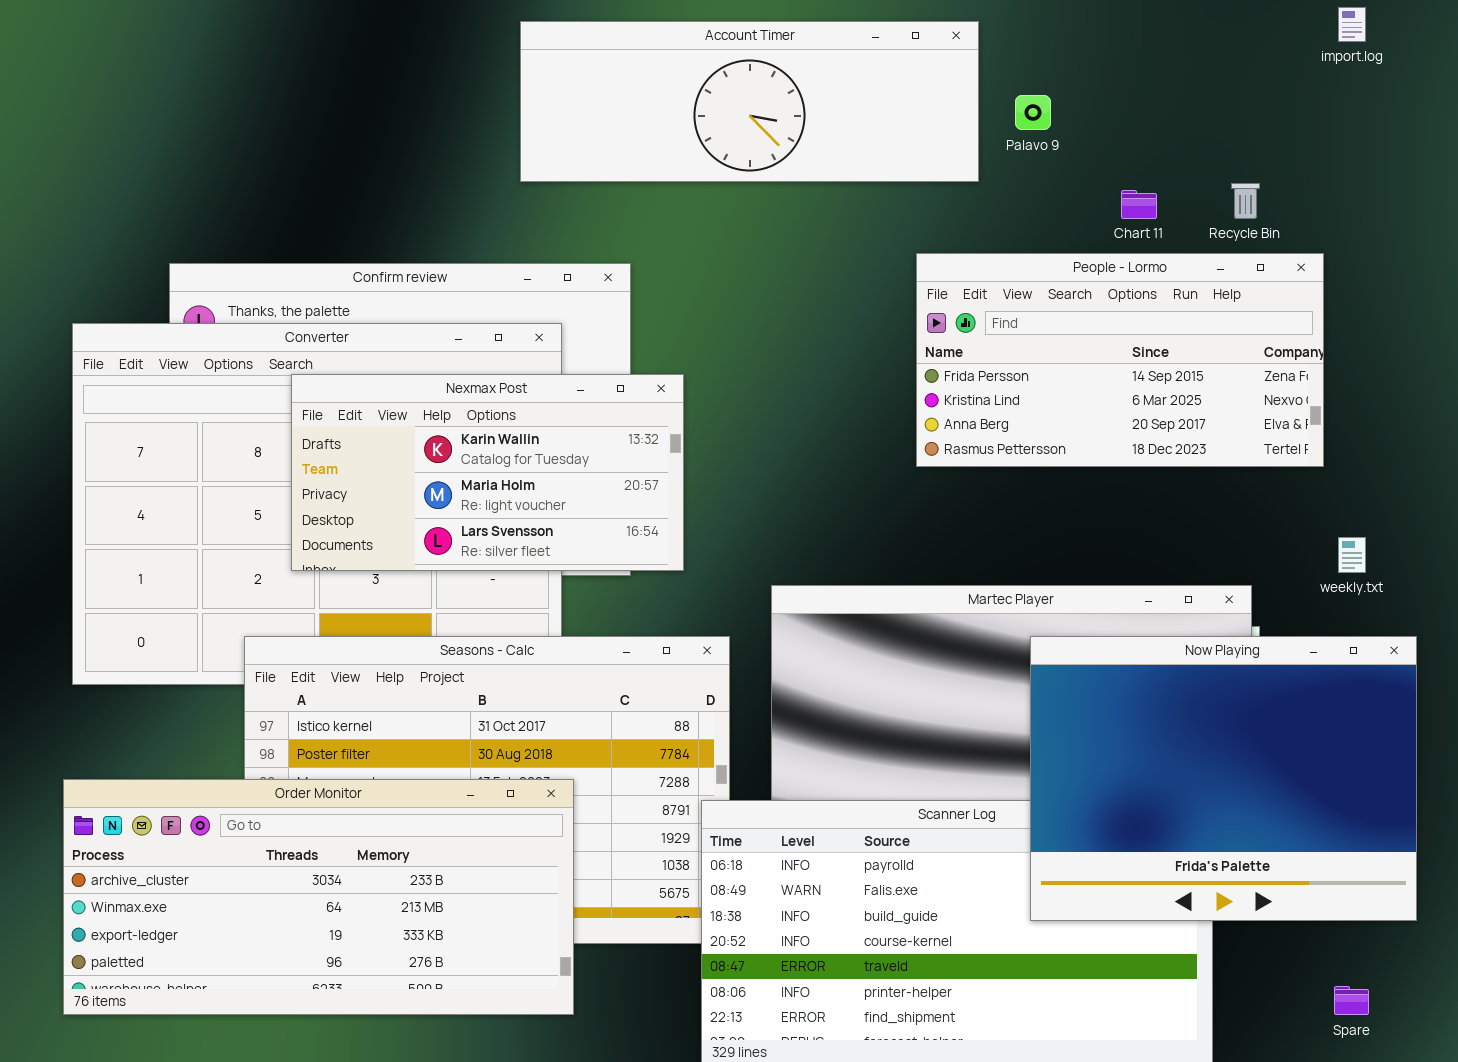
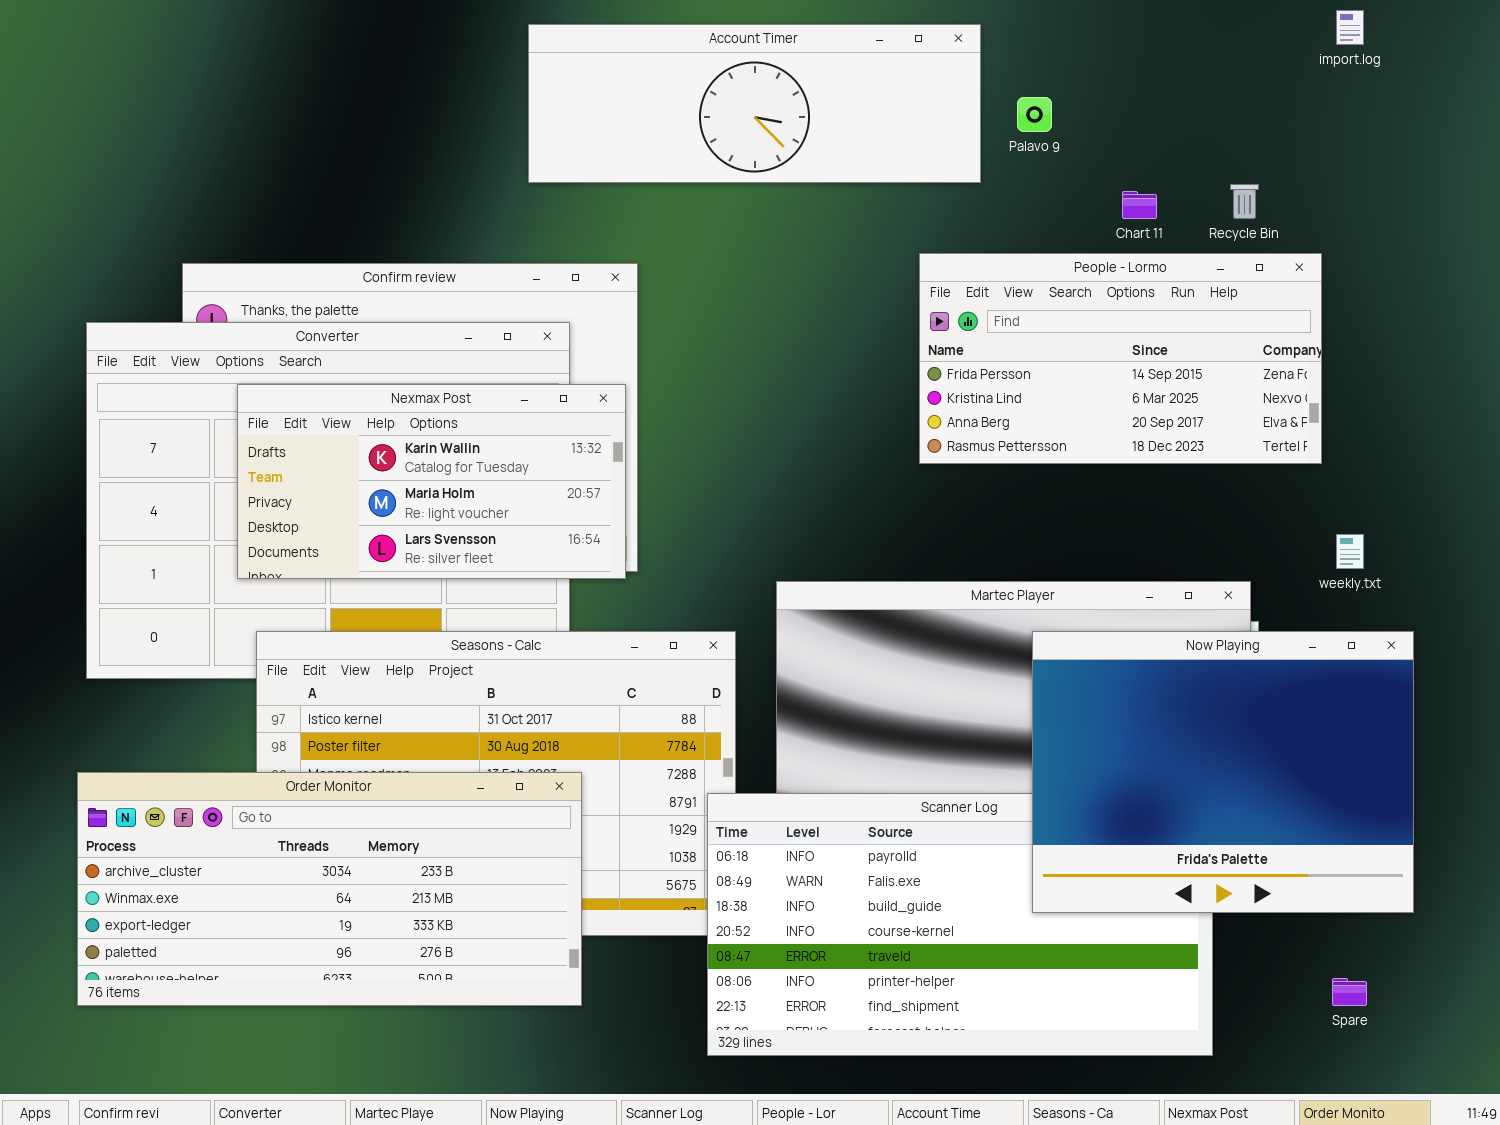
Nexmax Post: [291,374,684,571] -> [237,384,626,579], moved

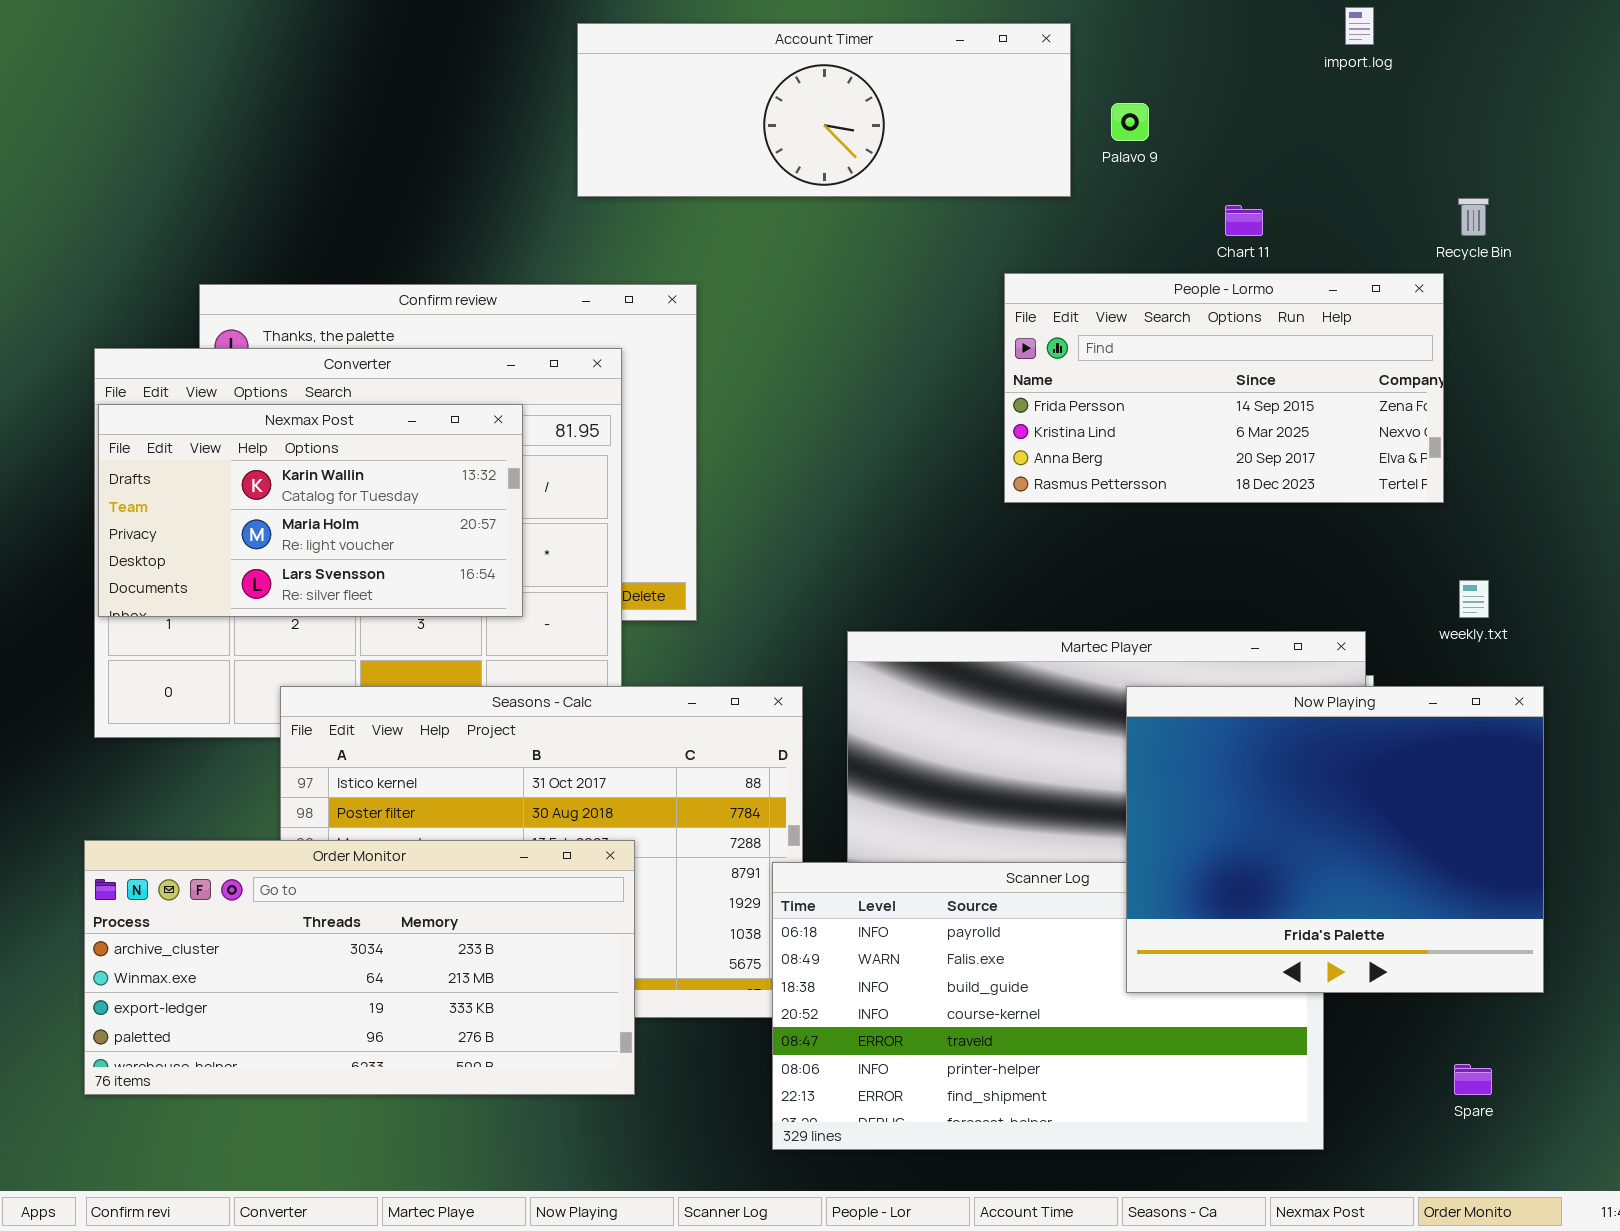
import.log: [1336,10,1364,45] -> [1345,7,1374,45], moved
Recycle Bin: [1230,184,1259,219] -> [1458,198,1489,236], moved
Nexmax Post: [237,384,626,579] -> [98,404,523,617], moved

